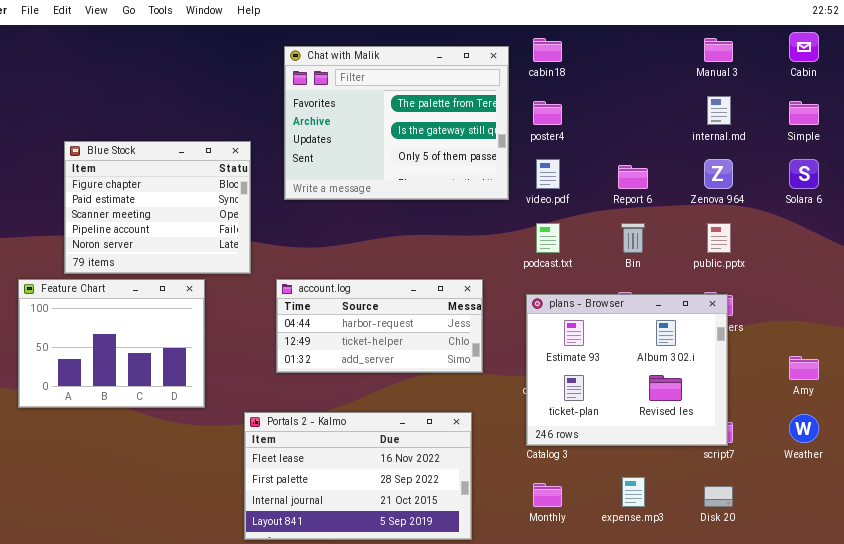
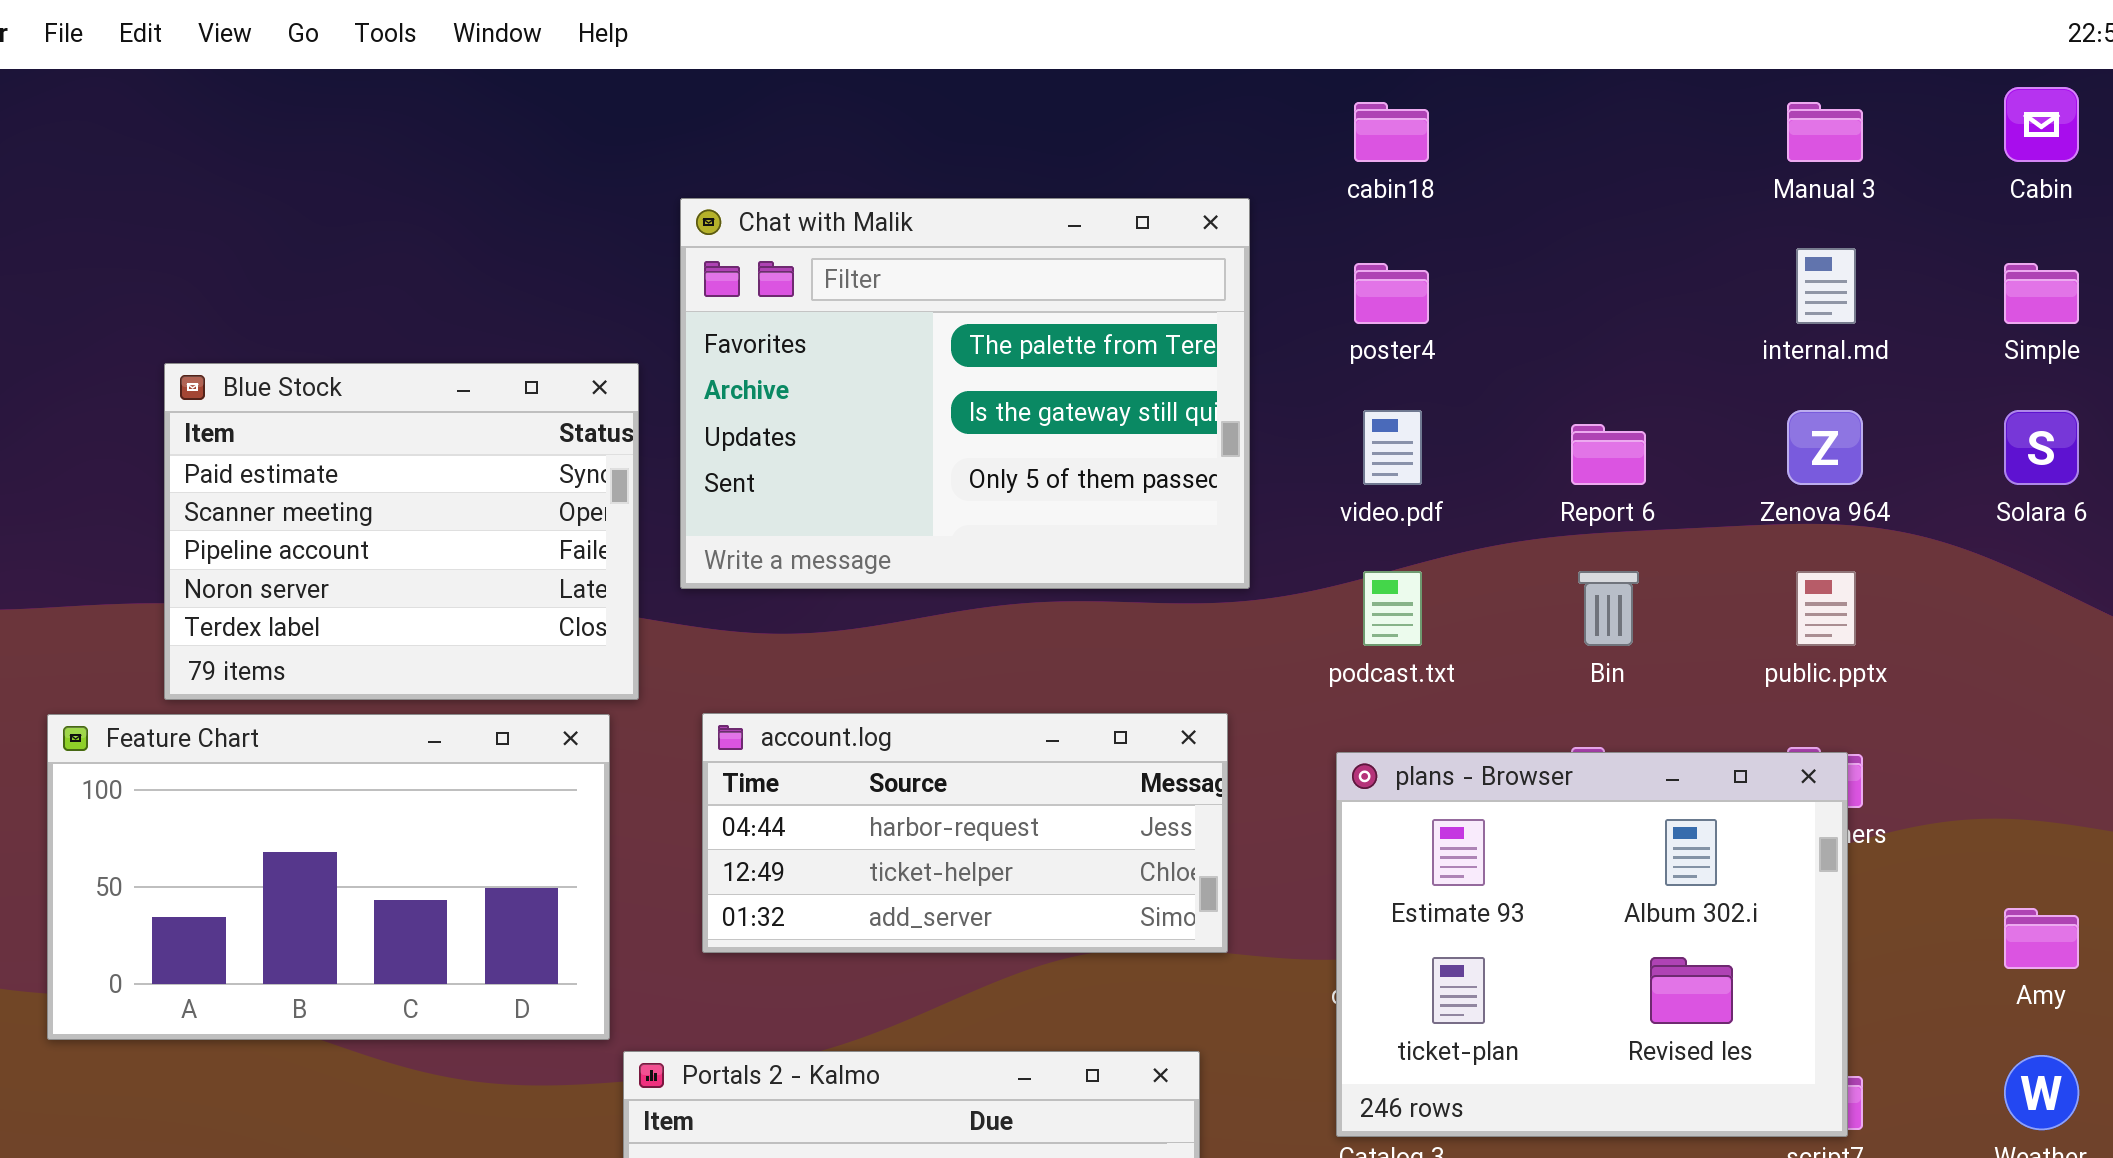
Chat with Malik: [284,46,509,200] -> [680,198,1250,589], moved
Blue Stock: [64,141,251,274] -> [164,363,639,700], scrolled down 1 row
Feature Chart: [18,279,205,408] -> [47,714,610,1040], resized

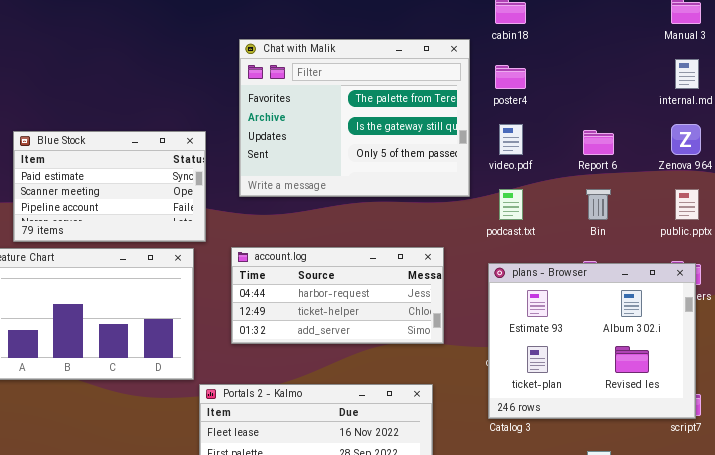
Chat with Malik: [680,198,1250,589] -> [239,39,470,197], moved
Blue Stock: [164,363,639,700] -> [13,131,206,242], resized

